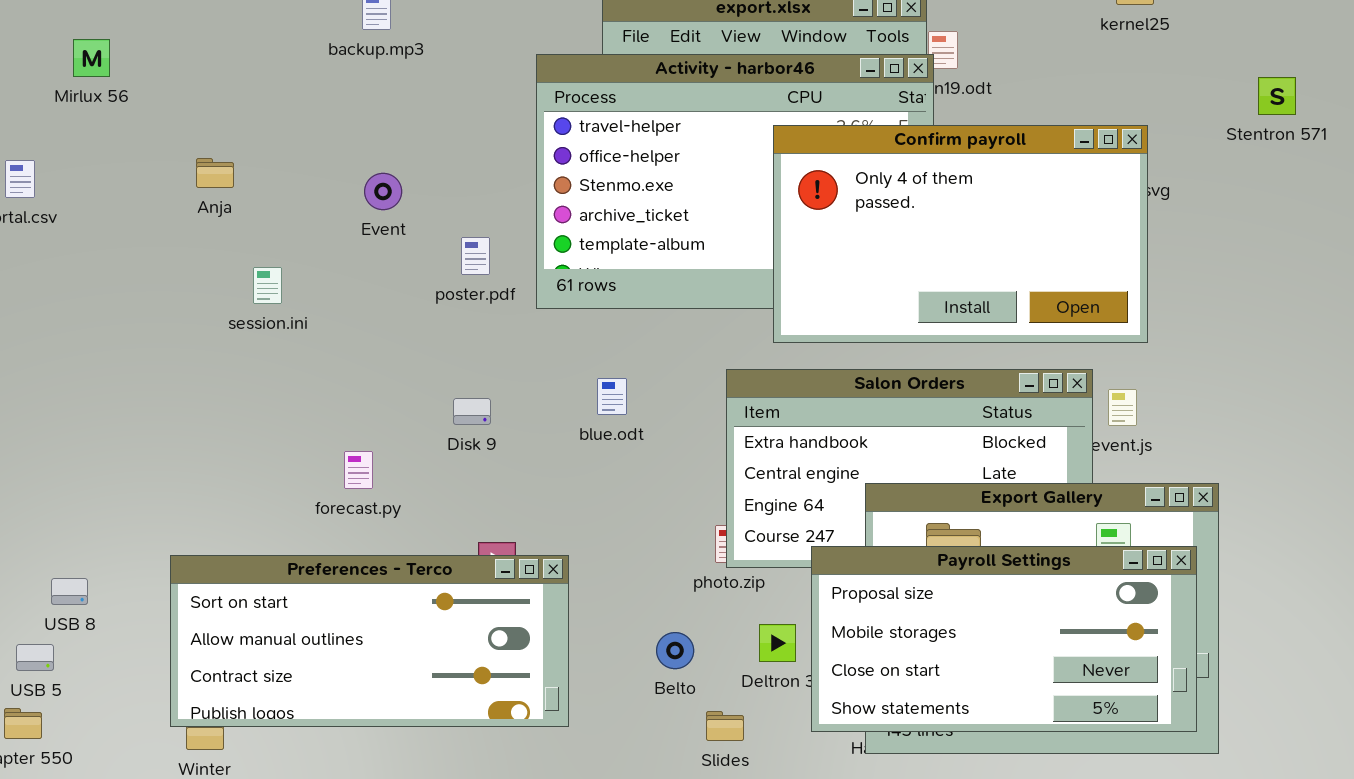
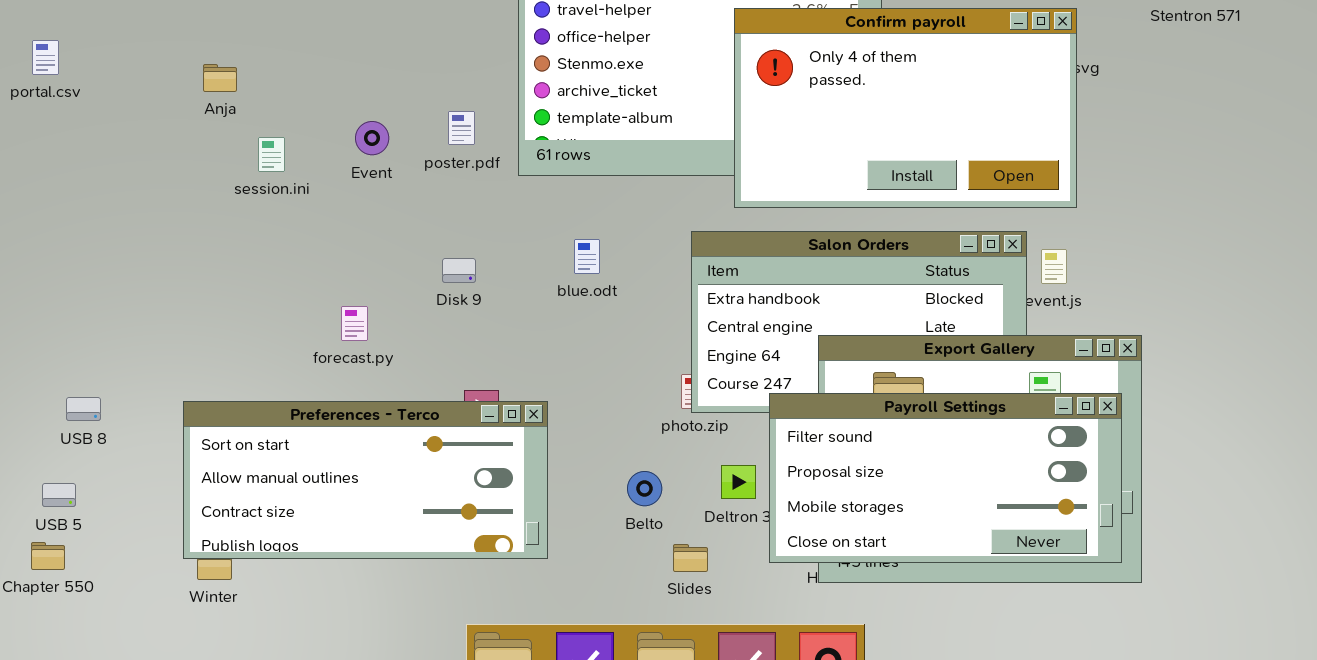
Anja: [196,158,234,188] -> [203,64,237,92], moved
Event: [364,173,402,210] -> [355,121,389,155], moved
Payroll Settings: [811,546,1197,732] -> [769,393,1122,563], scrolled up 1 row
USB 8: [51,578,88,605] -> [66,397,101,421], moved

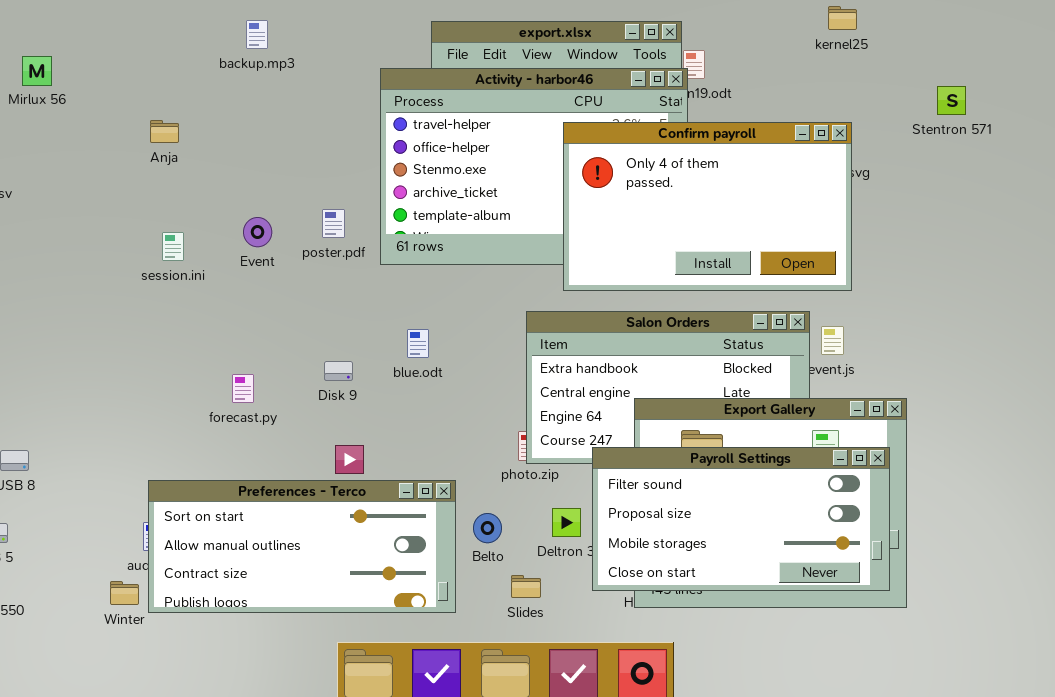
Anja: [203,64,237,92] -> [150,120,179,143], moved
blue.odt: [574,239,600,274] -> [407,329,429,358], moved
Disk 9: [442,258,476,283] -> [324,361,353,381], moved
Preferences - Terco: [183,401,548,559] -> [148,480,456,613], moved

